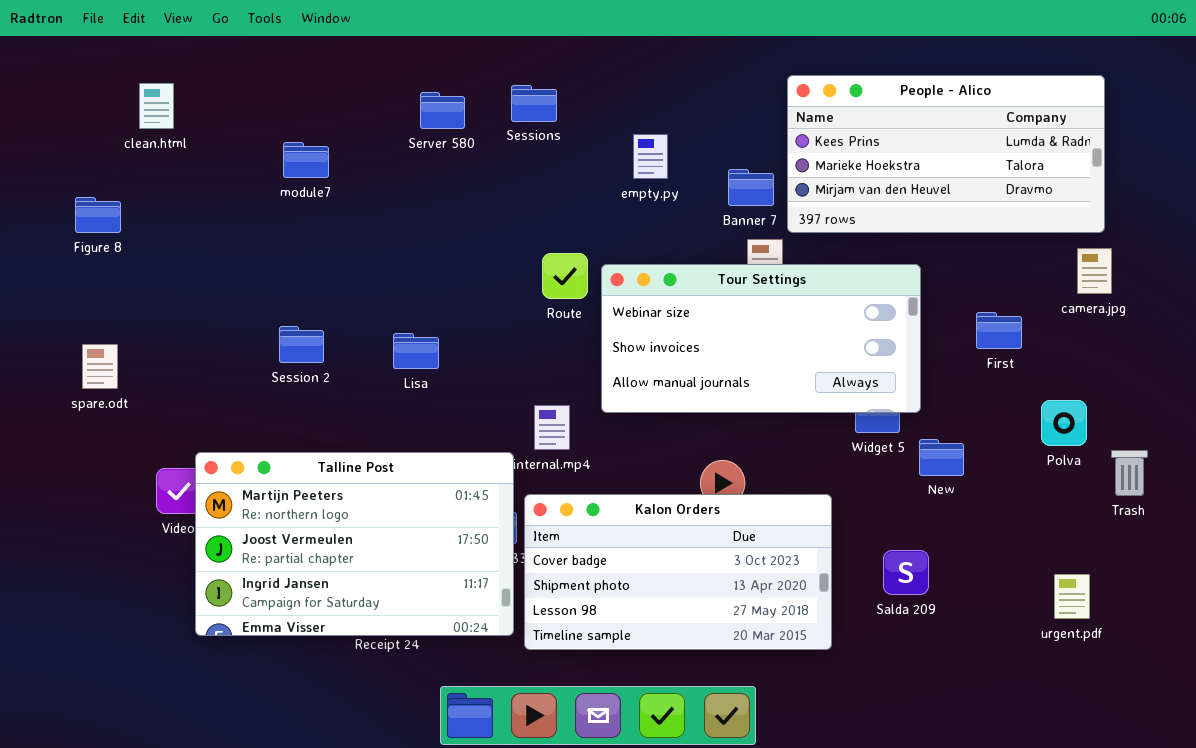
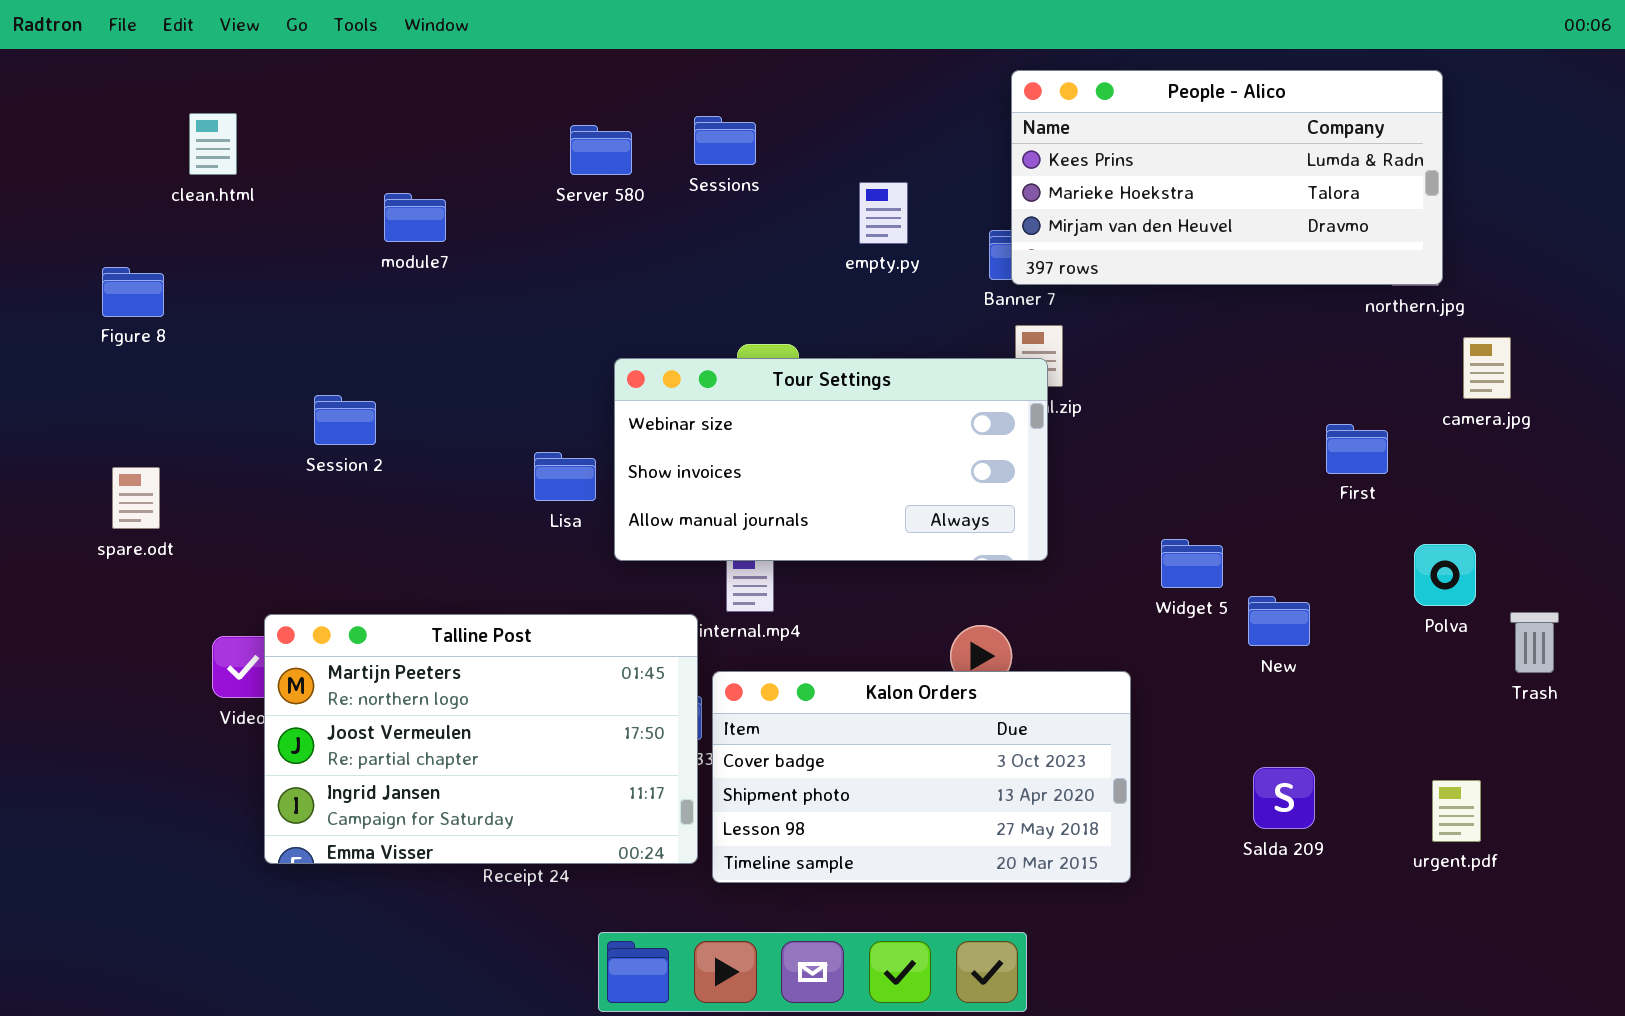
People - Alico: [787,75,1105,233] -> [1011,70,1443,285], moved
Tour Settings: [601,264,921,413] -> [614,358,1048,561], moved
Session 2: [279,326,324,363] -> [314,395,376,445], moved
Salda 209: [883,550,929,595] -> [1253,767,1315,829], moved

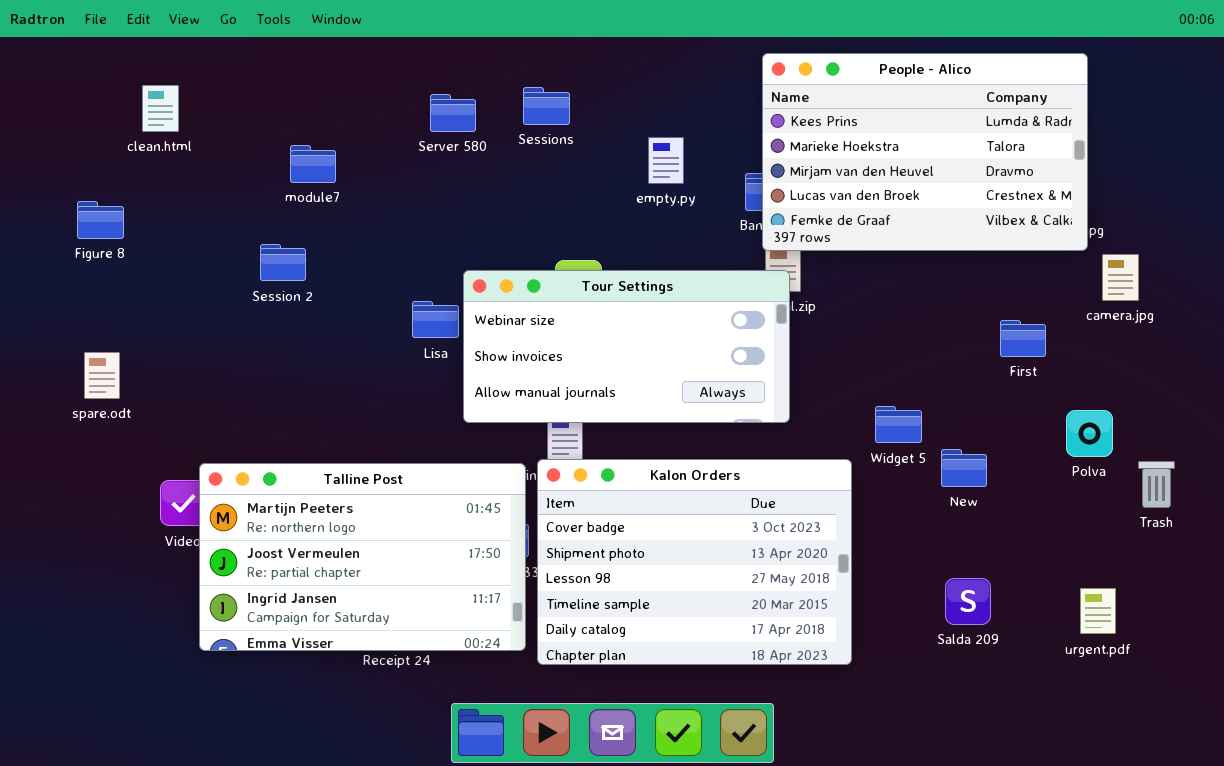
People - Alico: [1011,70,1443,285] -> [762,53,1088,251], resized
Session 2: [314,395,376,445] -> [260,244,306,281], moved
Lisa: [534,452,596,501] -> [412,301,459,338], moved
Kalon Orders: [712,671,1131,883] -> [537,459,852,665], resized

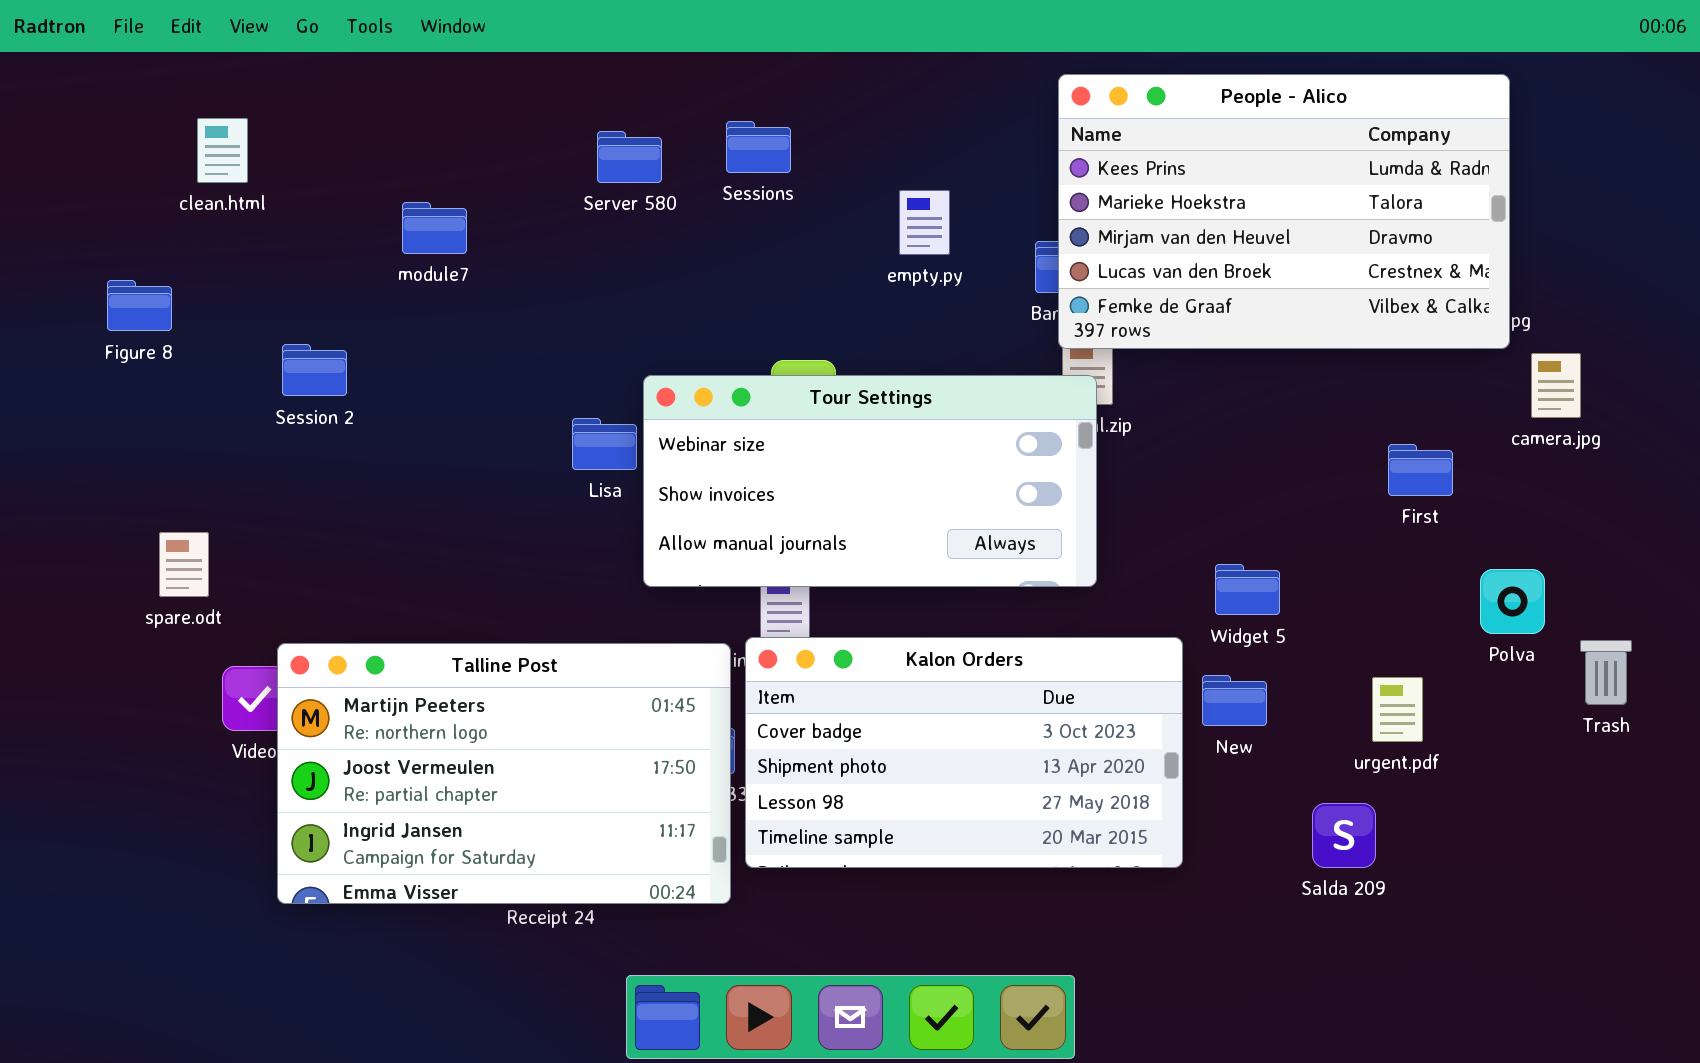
Session 2: [260,244,306,281] -> [282,344,347,396], moved
spare.odt: [84,352,120,399] -> [159,532,209,597], moved
New: [941,449,987,487] -> [1202,675,1267,726], moved
Kalon Orders: [537,459,852,665] -> [745,637,1183,868], resized
urgent.pdf: [1080,588,1116,634] -> [1372,677,1423,742], moved

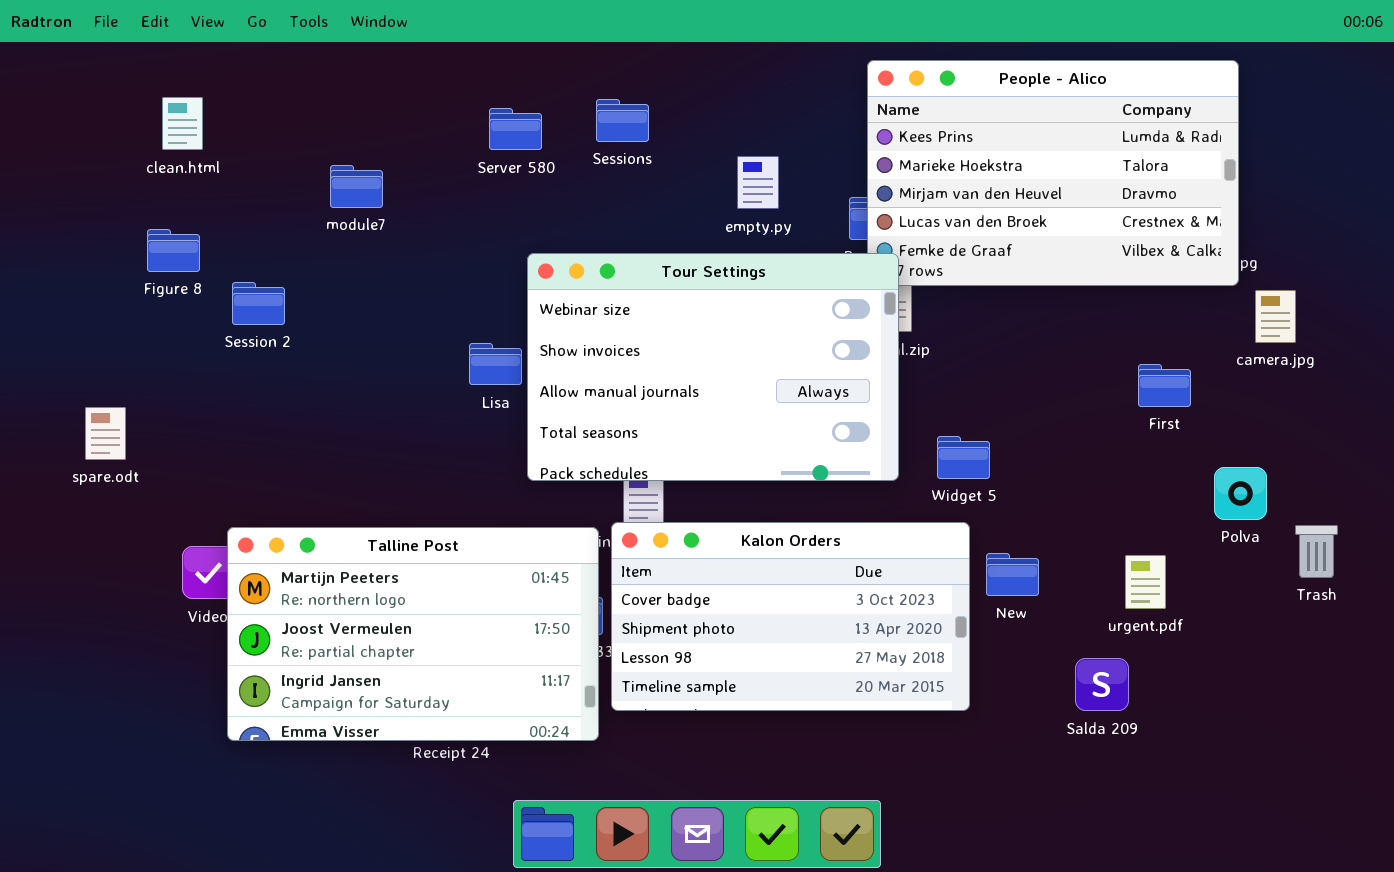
Figure 8: [107,280,172,331] -> [147,229,200,272], moved
Tour Settings: [643,375,1097,587] -> [527,253,899,481], resized
spare.odt: [159,532,209,597] -> [85,407,126,460], moved
Widget 5: [1215,564,1280,615] -> [937,436,990,479], moved

